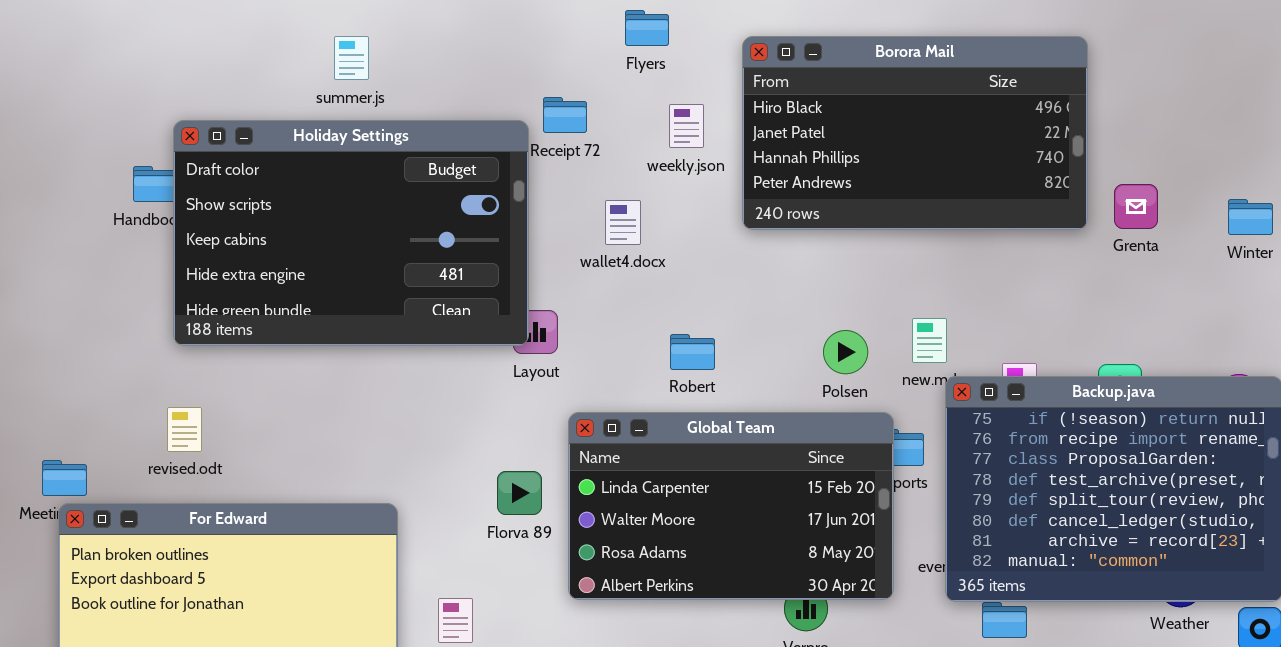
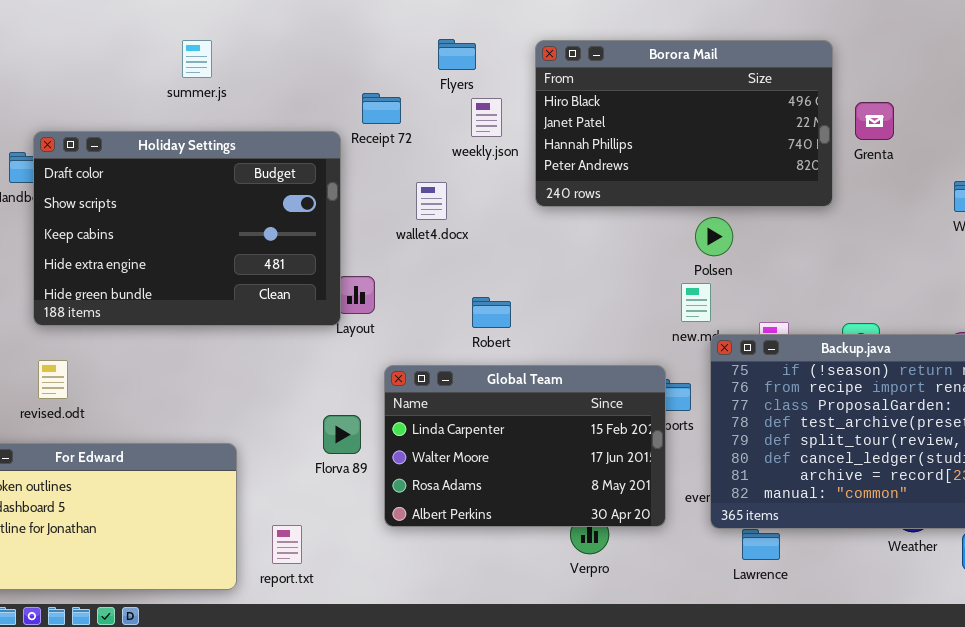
Flyers: [625,10,669,46] -> [438,39,476,70], moved
Holiday Settings: [173,120,529,346] -> [33,131,341,326], moved
Grenta: [1114,184,1158,229] -> [855,102,894,140], moved
Polsen: [823,330,868,374] -> [695,217,733,256], moved

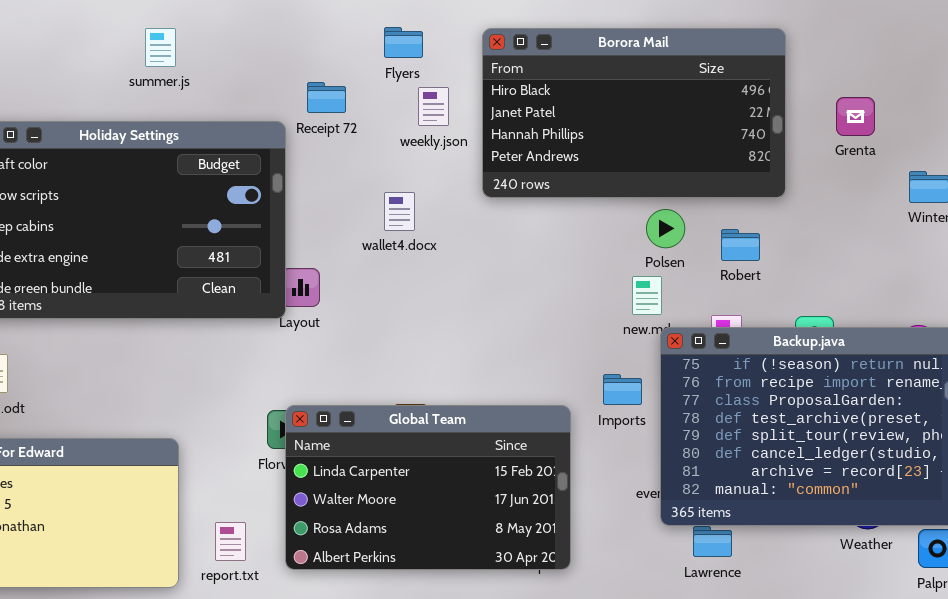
summer.js: [182,40,212,78] -> [145,28,176,67], moved
Grenta: [855,102,894,140] -> [836,97,875,136], moved
wallet4.docx: [416,182,447,220] -> [384,192,415,231], moved
Robert: [472,297,511,328] -> [721,229,760,261], moved
Global Team: [384,365,666,527] -> [285,405,571,570], moved

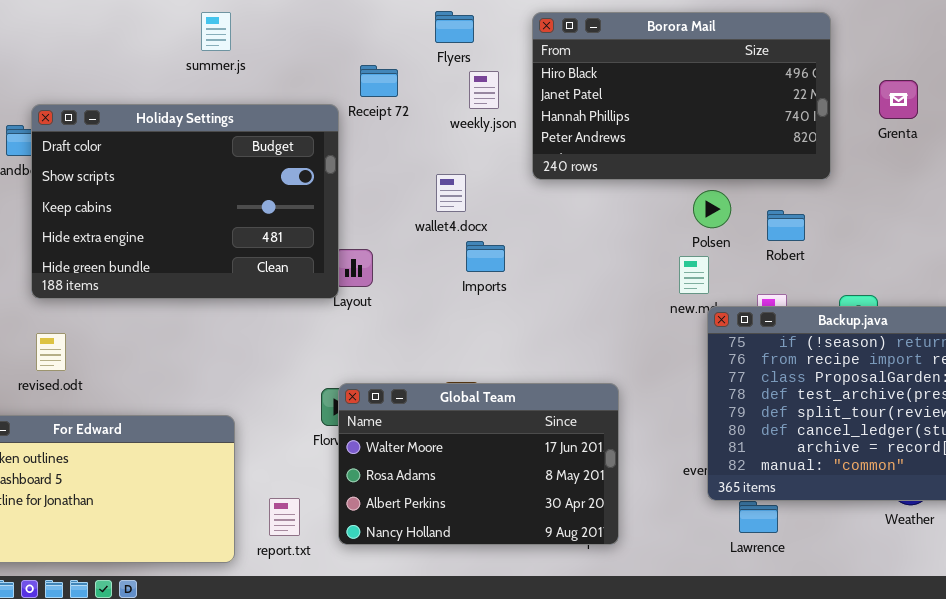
Imports: [603,374,642,405] -> [466,241,505,272], moved
Global Team: [285,405,571,570] -> [338,383,619,545], scrolled down 1 row

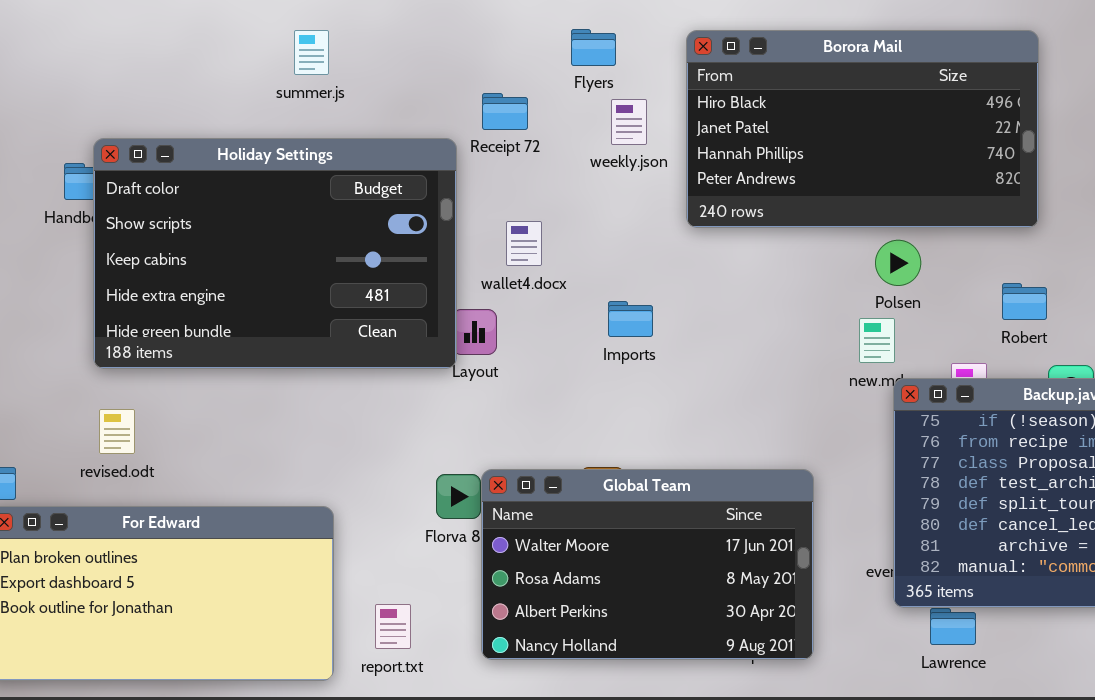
wallet4.docx: [436,174,466,212] -> [506,221,542,266], moved
Robert: [767,210,805,241] -> [1002,283,1047,320], moved
Global Team: [338,383,619,545] -> [481,469,814,660], moved

